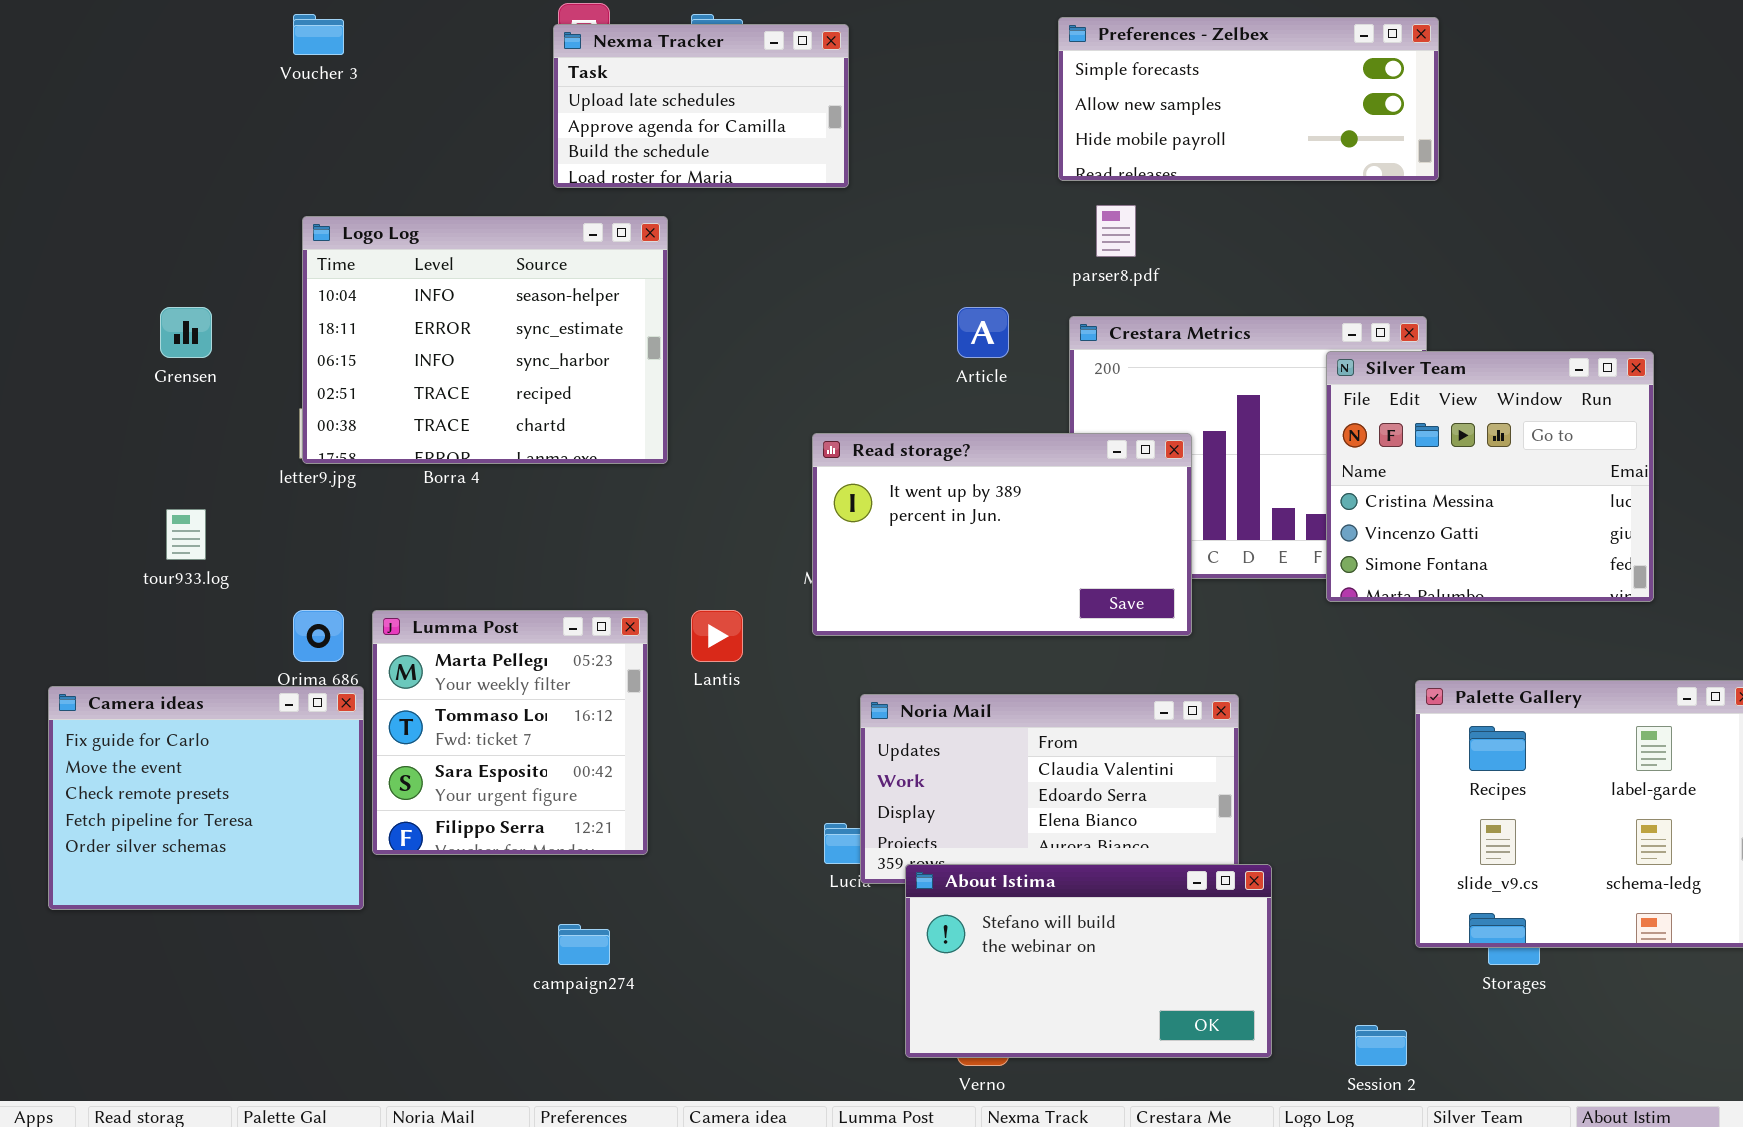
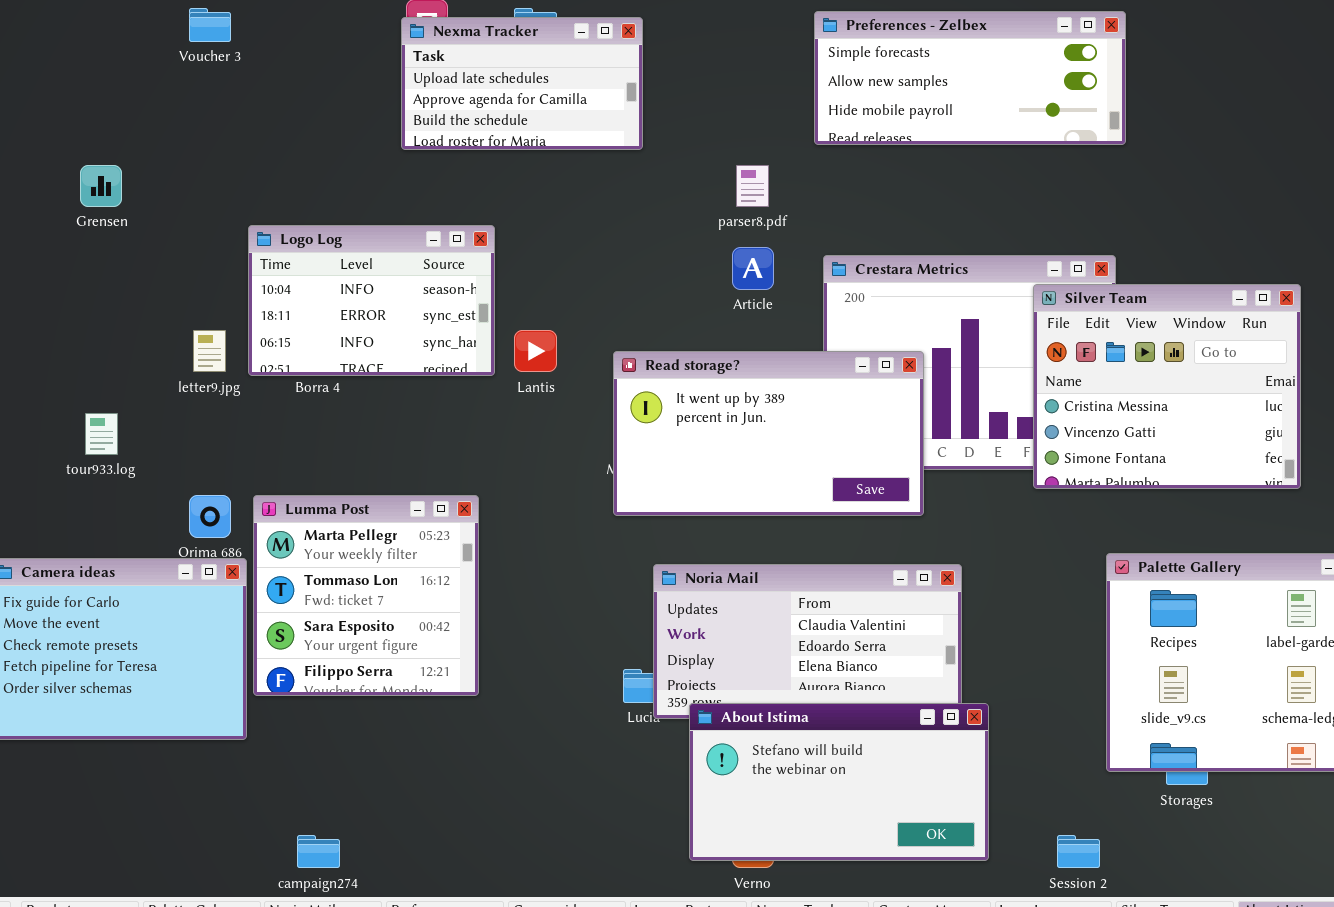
parser8.pdf: [1096,205,1136,257] -> [736,165,769,207], moved
Logo Log: [302,216,668,464] -> [248,225,495,376], resized
Grensen: [160,307,212,358] -> [80,165,122,207], moved
Lantis: [691,610,743,662] -> [514,330,557,372], moved
campaign274: [558,924,610,965] -> [297,835,340,868], moved

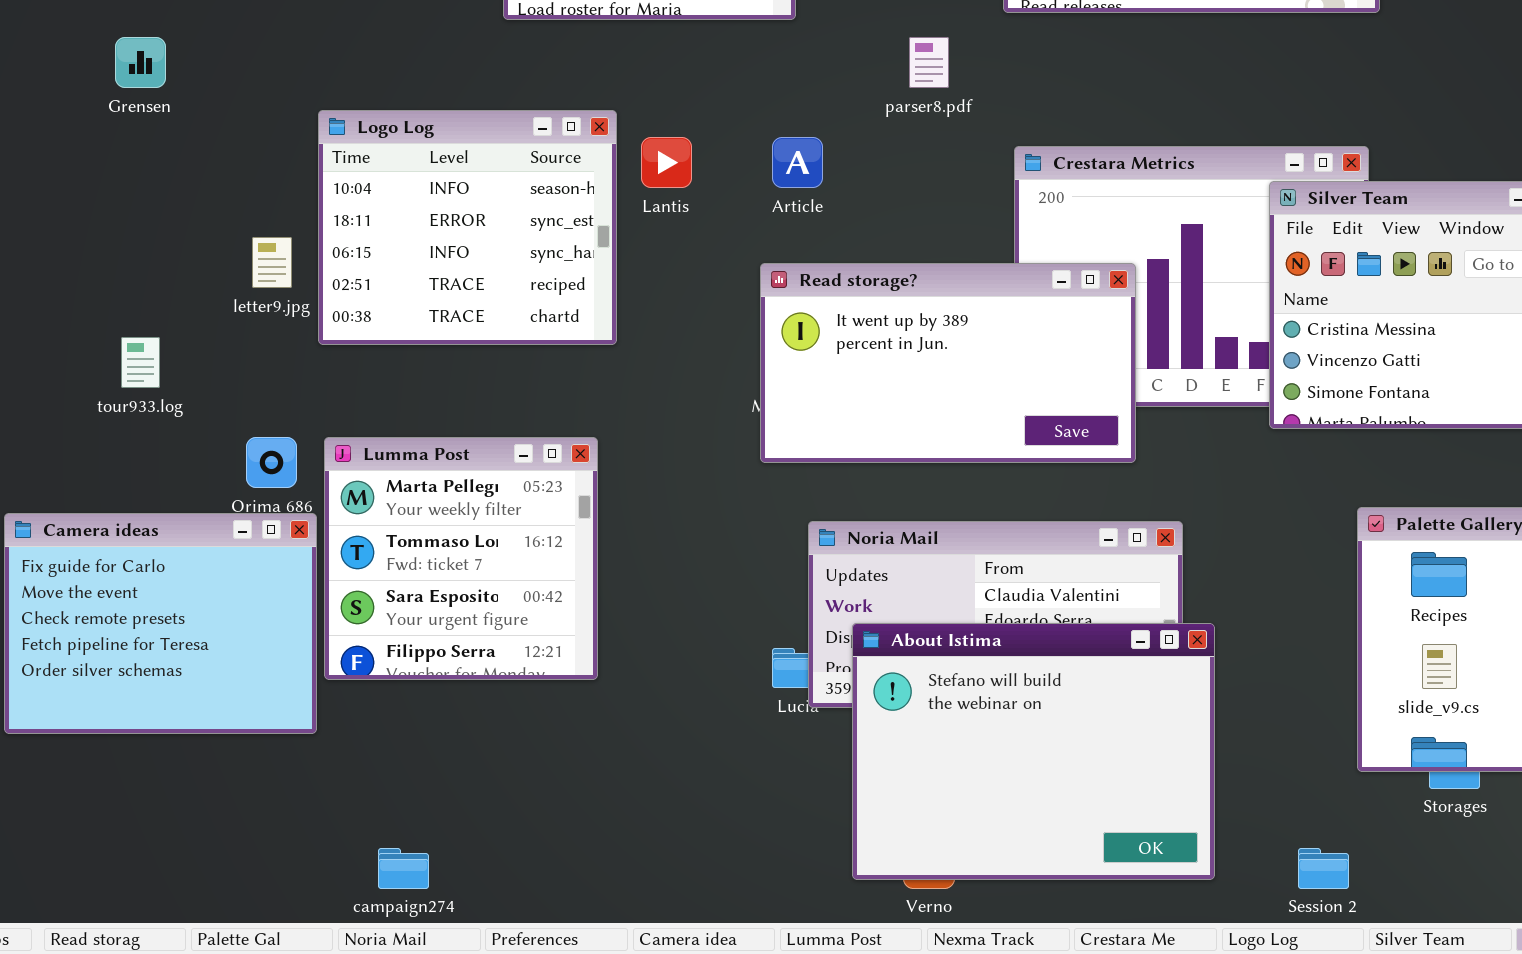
Logo Log: [248,225,495,376] -> [318,110,617,345], resized
Article: [732,247,774,290] -> [772,137,823,188], moved
Lantis: [514,330,557,372] -> [641,137,692,188], moved
About Istima: [689,703,989,861] -> [852,623,1215,880], resized

